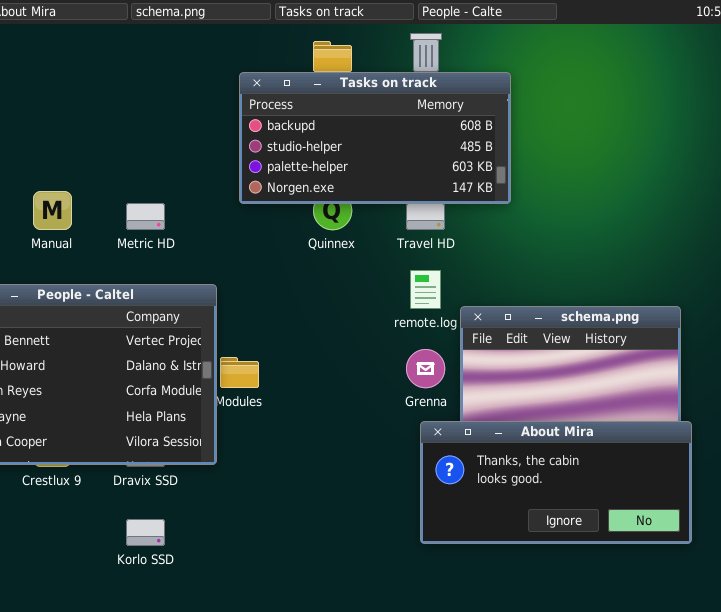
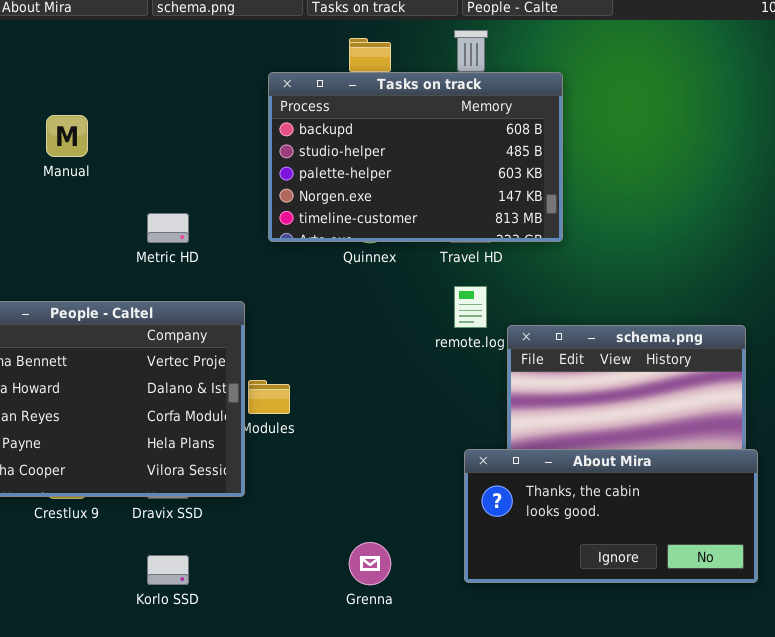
Tasks on track: [239,72,511,204] -> [268,72,563,242], resized
Manual: [33,191,72,230] -> [46,115,88,157], moved
Grenna: [406,349,445,388] -> [349,542,391,585], moved

